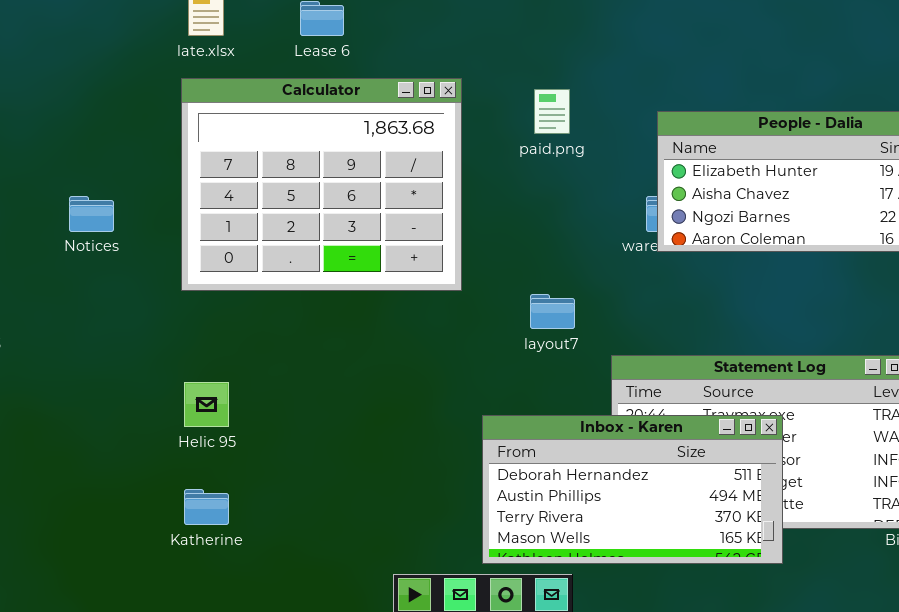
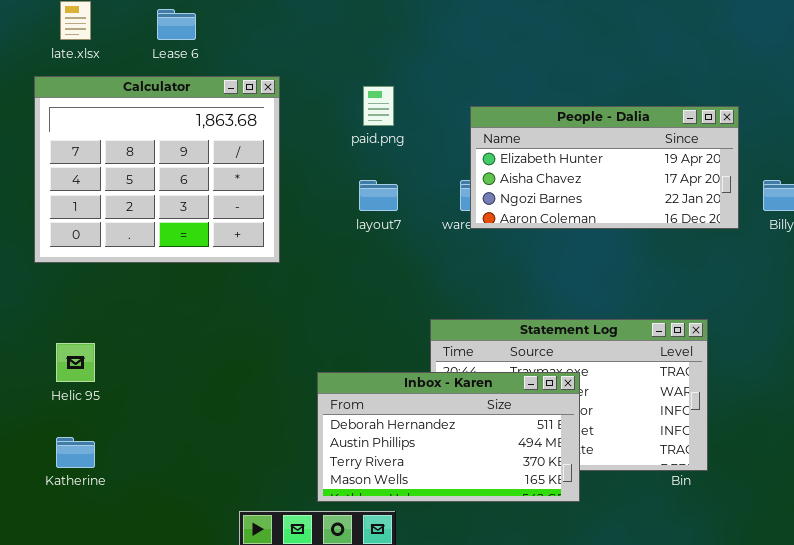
Calculator: [181,78,462,291] -> [34,76,280,263], moved
layout7: [530,294,575,329] -> [359,180,398,211], moved

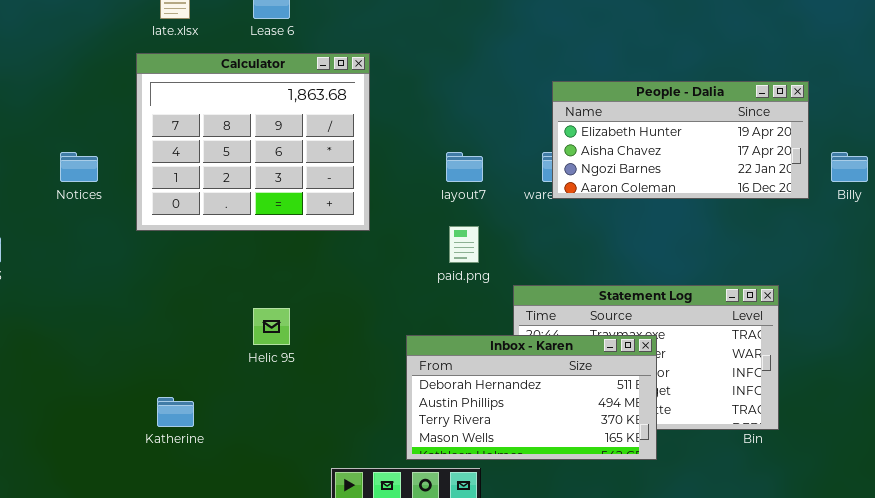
paid.png: [363,86,394,126] -> [449,226,479,263], moved
Helic 95: [56,343,95,382] -> [253,308,290,345], moved

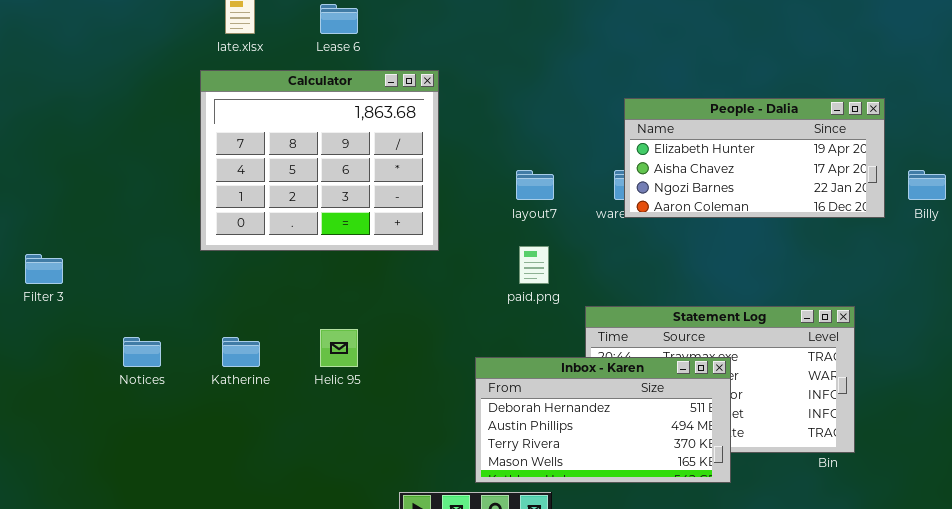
Notices: [60,152,98,182] -> [123,337,161,367], moved
Katherine: [157,397,194,427] -> [222,337,260,367], moved

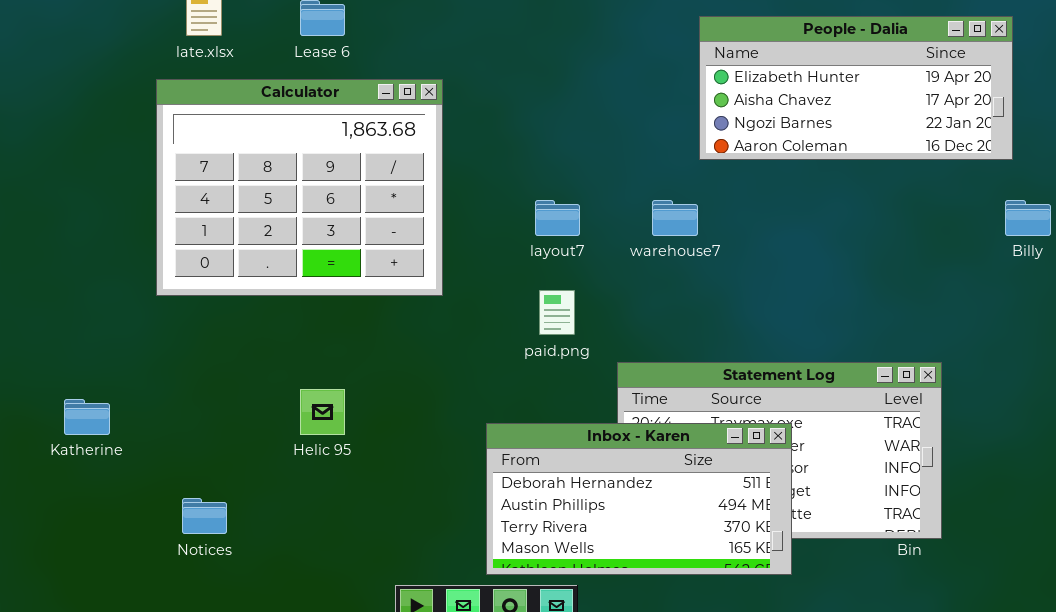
People - Dalia: [624,98,885,218] -> [699,16,1013,160], moved
Notices: [123,337,161,367] -> [182,498,227,534], moved
Katherine: [222,337,260,367] -> [64,399,110,435], moved

